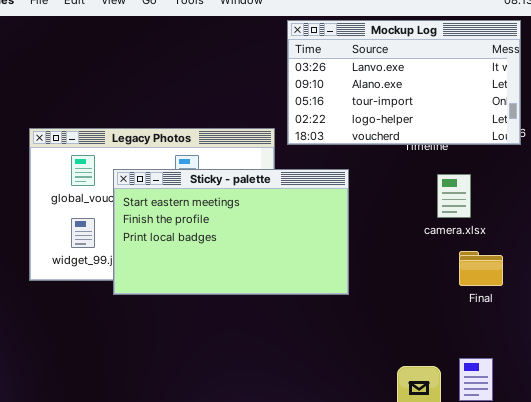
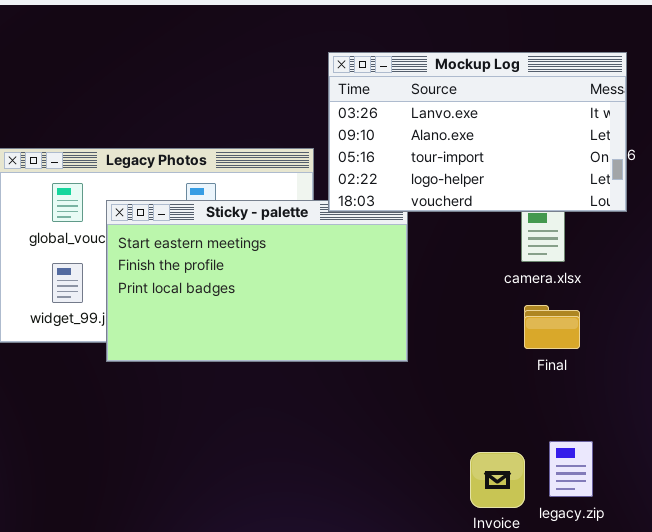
Mockup Log: [287,20,521,145] -> [328,52,627,212], moved
Final: [459,251,503,286] -> [524,305,580,349], moved

